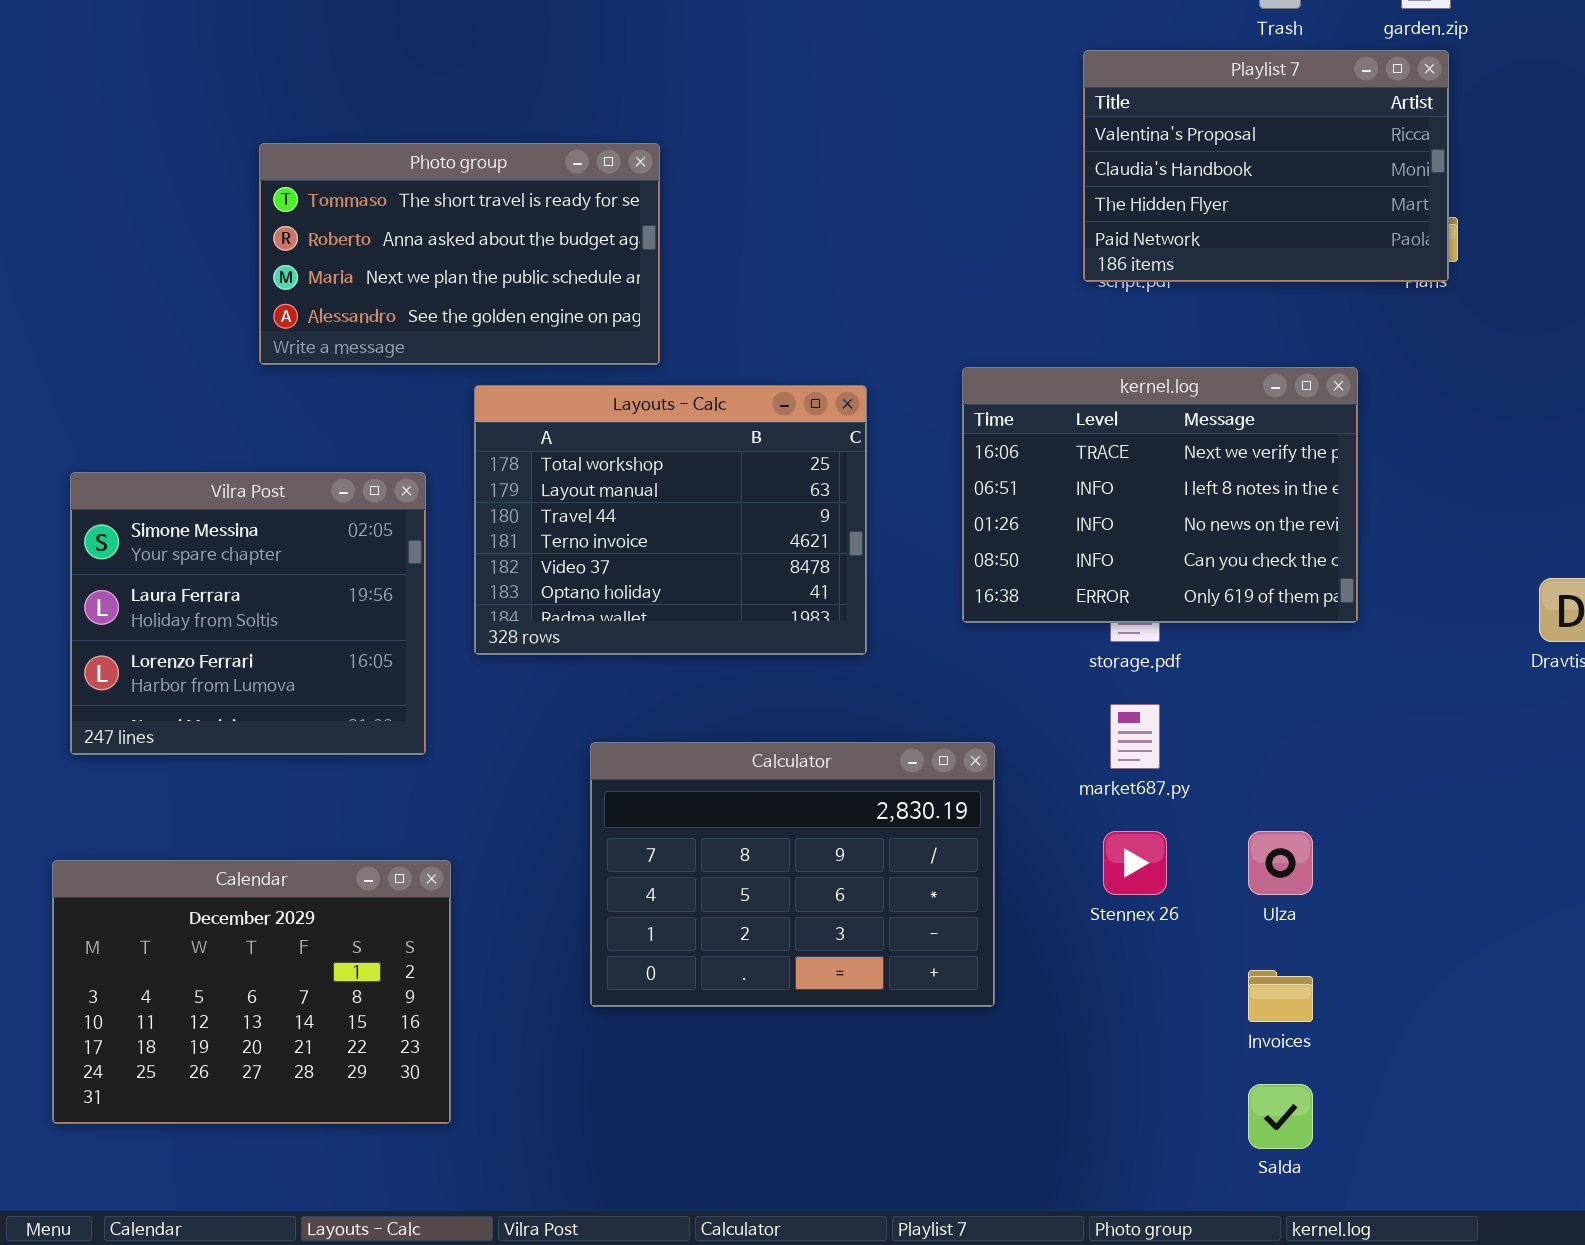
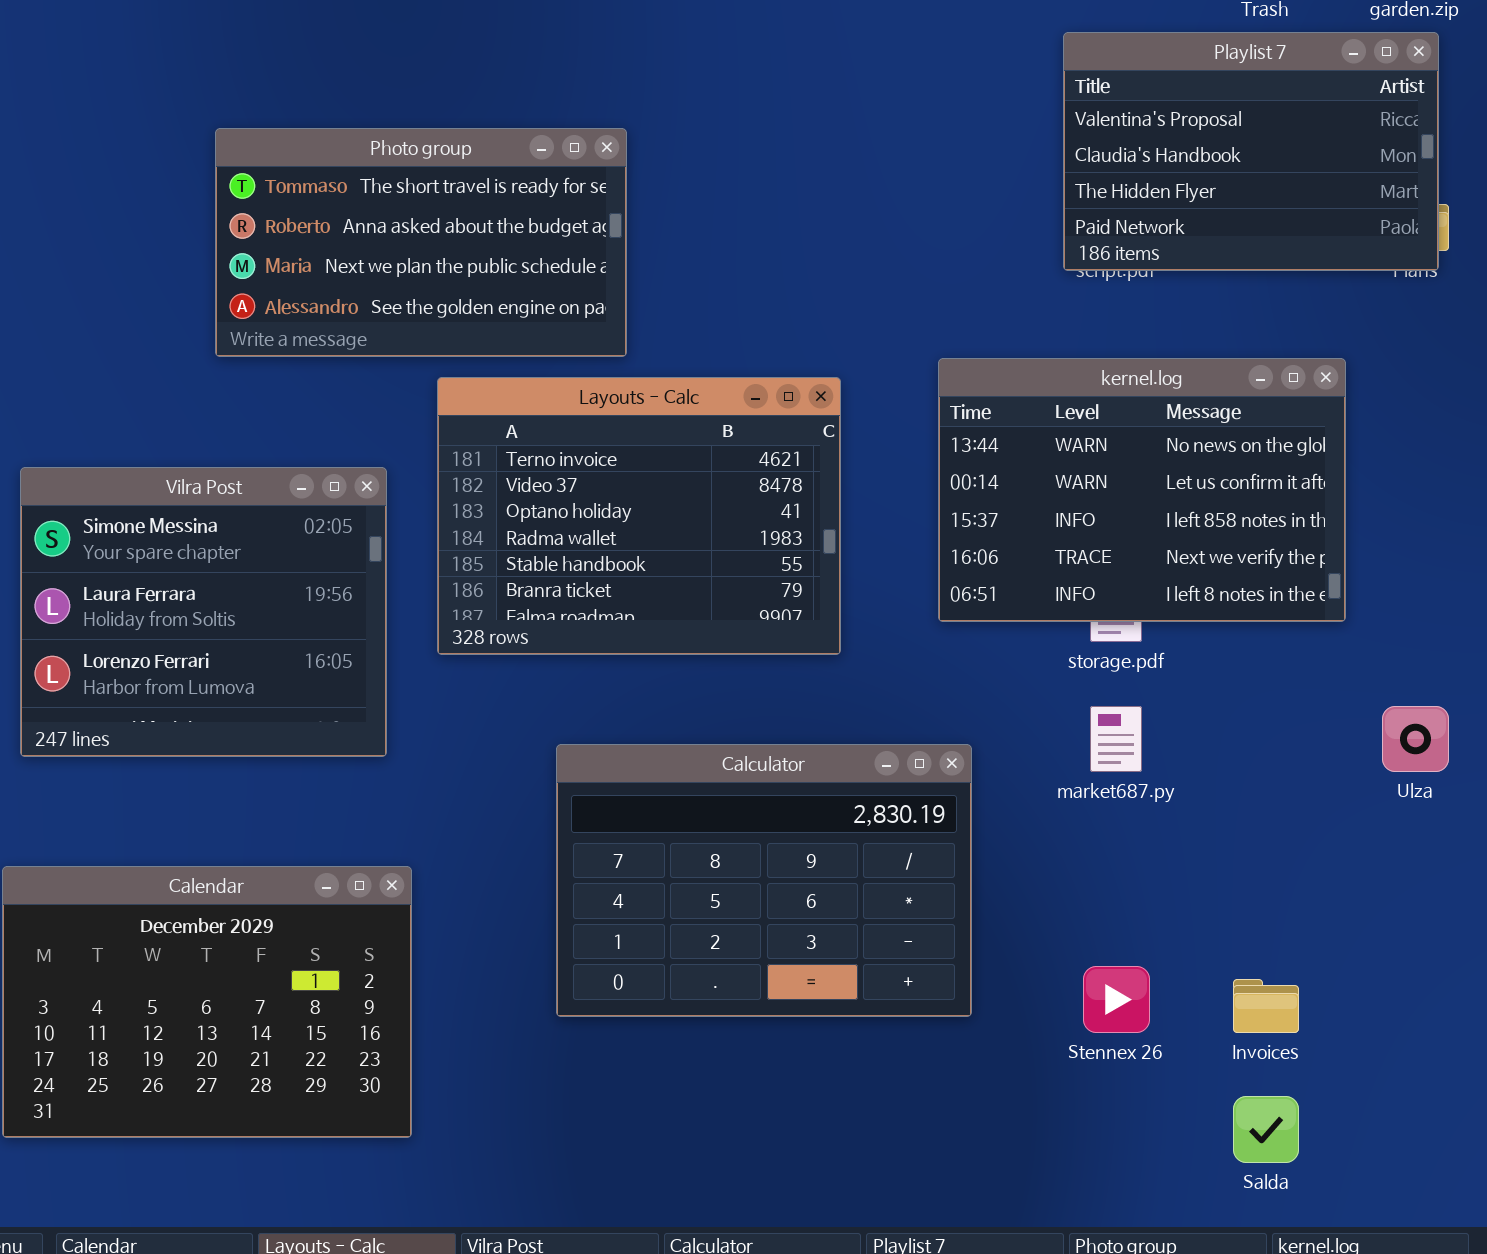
kernel.log: [962,367,1358,623] -> [938,358,1346,622], scrolled up 3 rows
Layouts - Calc: [474,385,867,655] -> [437,377,841,655], scrolled down 3 rows
Stennex 26: [1103,831,1167,895] -> [1083,966,1150,1033], moved
Ulza: [1248,831,1313,895] -> [1382,706,1449,772], moved

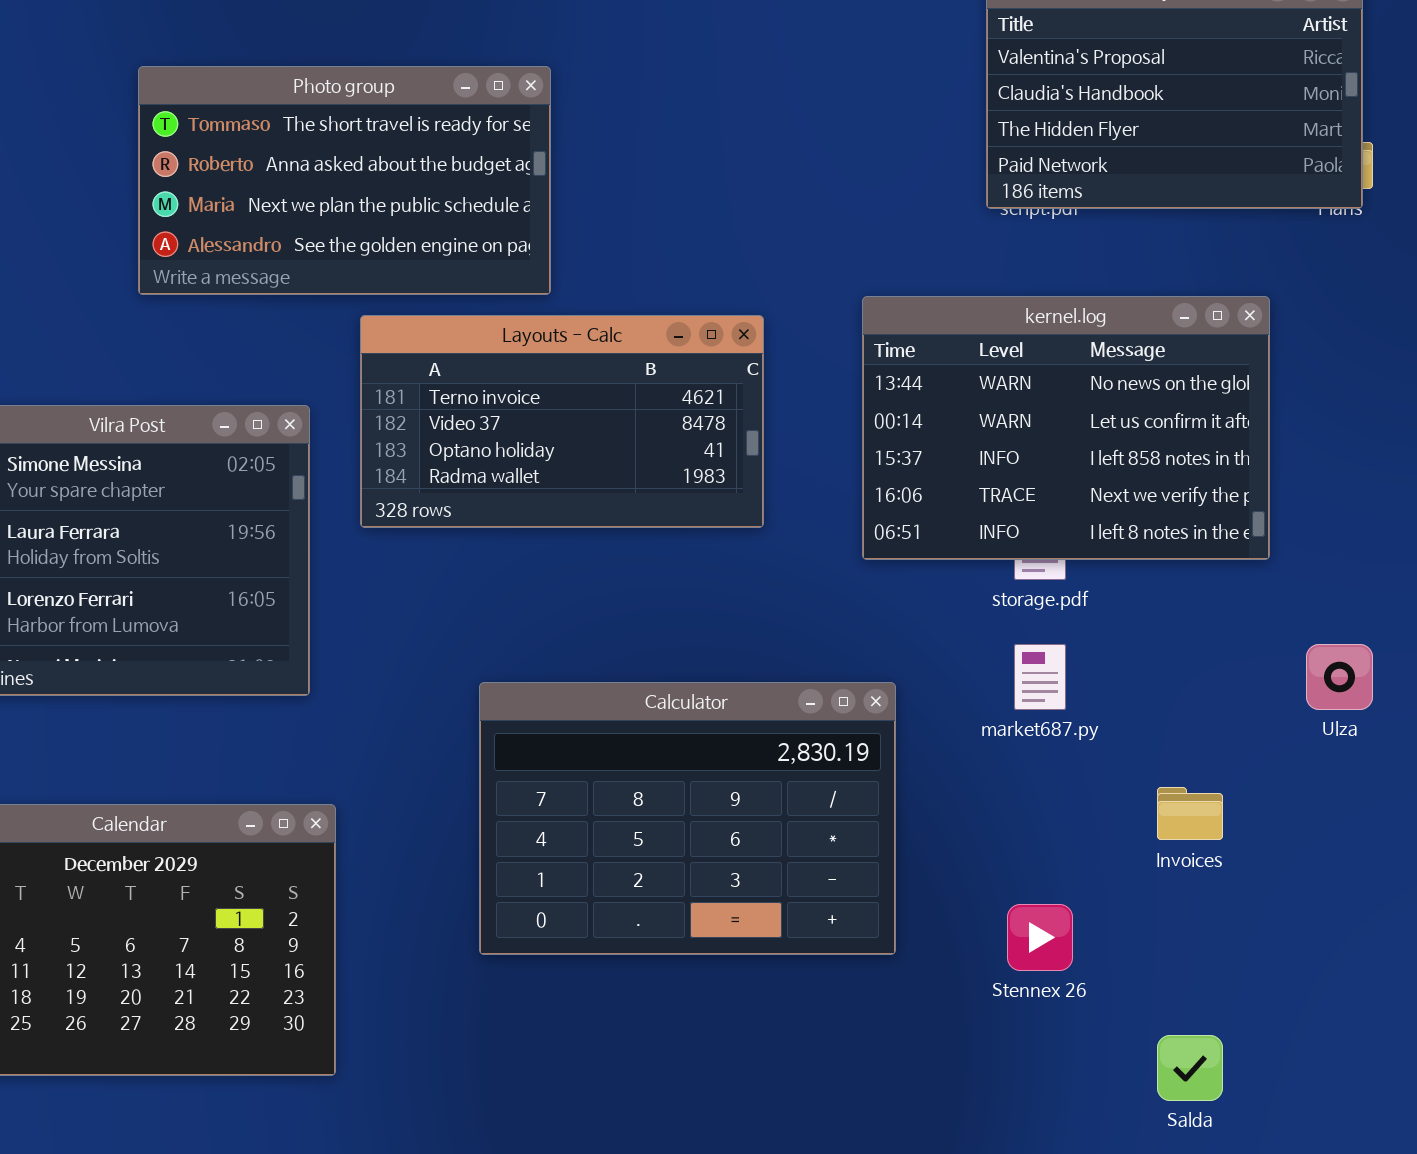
Layouts - Calc: [437,377,841,655] -> [360,315,764,528], resized
Invoices: [1233,979,1299,1033] -> [1157,787,1223,840], moved

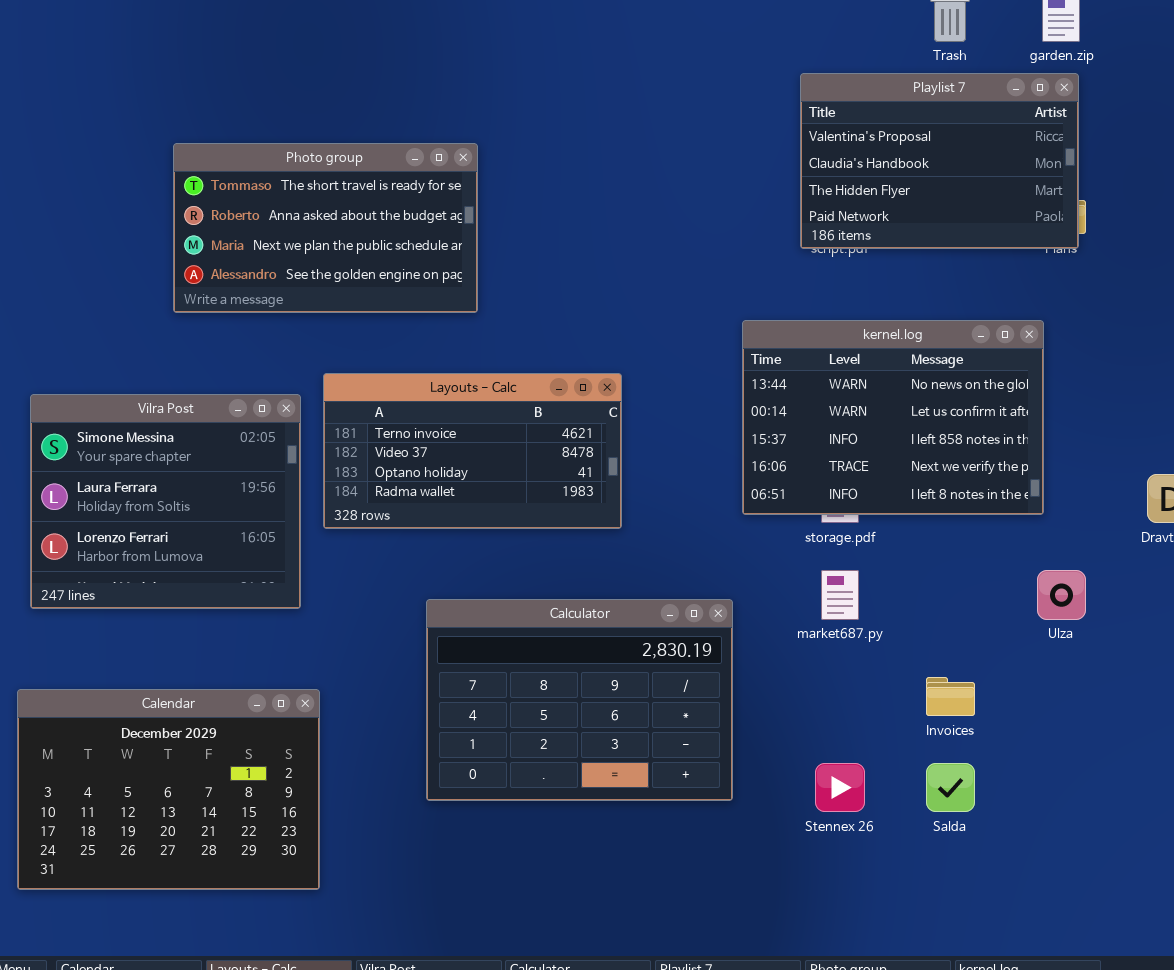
kernel.log: [862,296,1270,560] -> [742,320,1044,515], moved
Layouts - Calc: [360,315,764,528] -> [323,373,622,529], moved
Salda: [1157,1035,1223,1101] -> [926,763,975,812], moved

